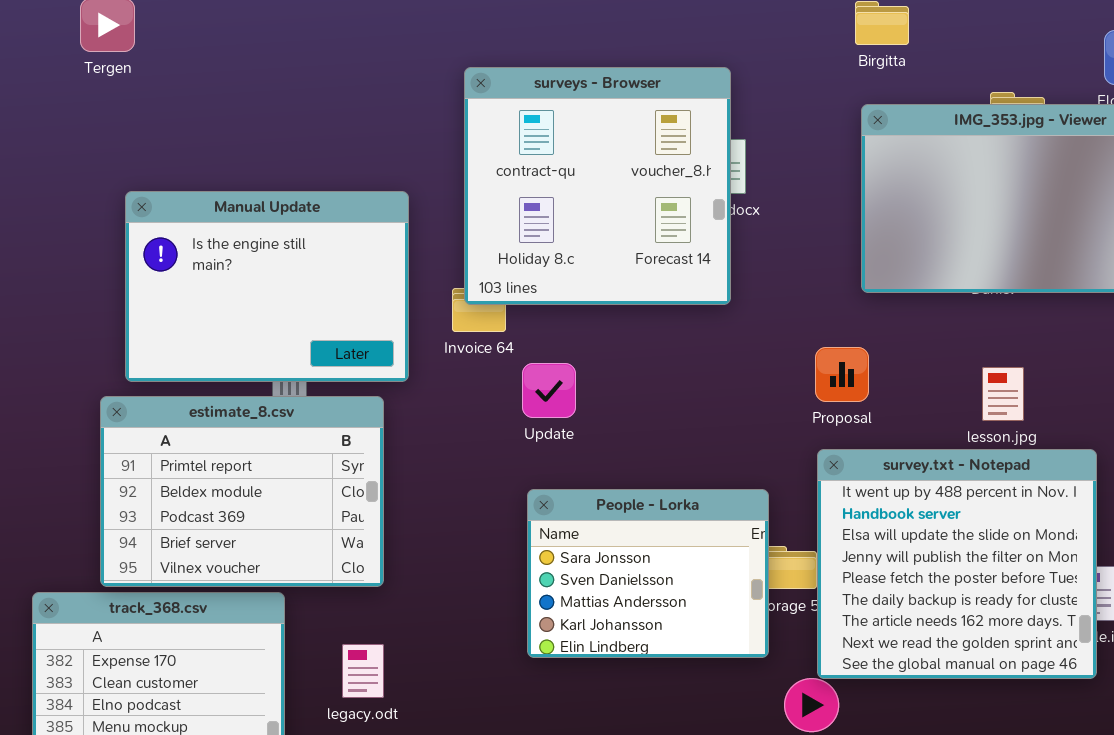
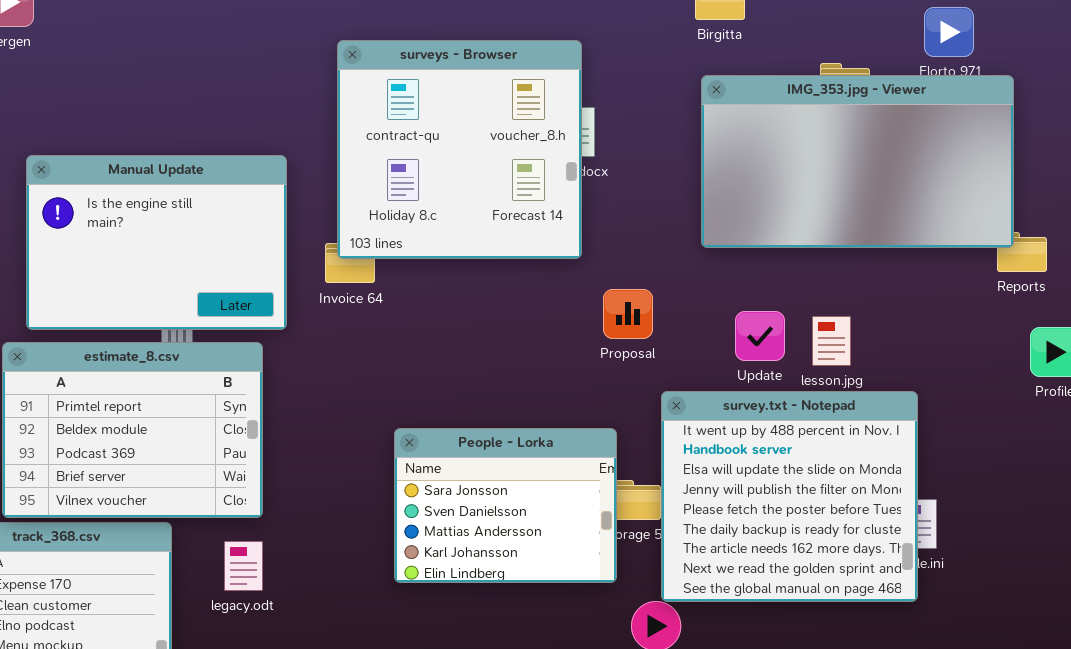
Proposal: [815,347,869,402] -> [603,289,653,339], moved
Update: [522,363,576,418] -> [735,311,785,361], moved
legacy.odt: [342,644,384,698] -> [224,541,263,591], moved

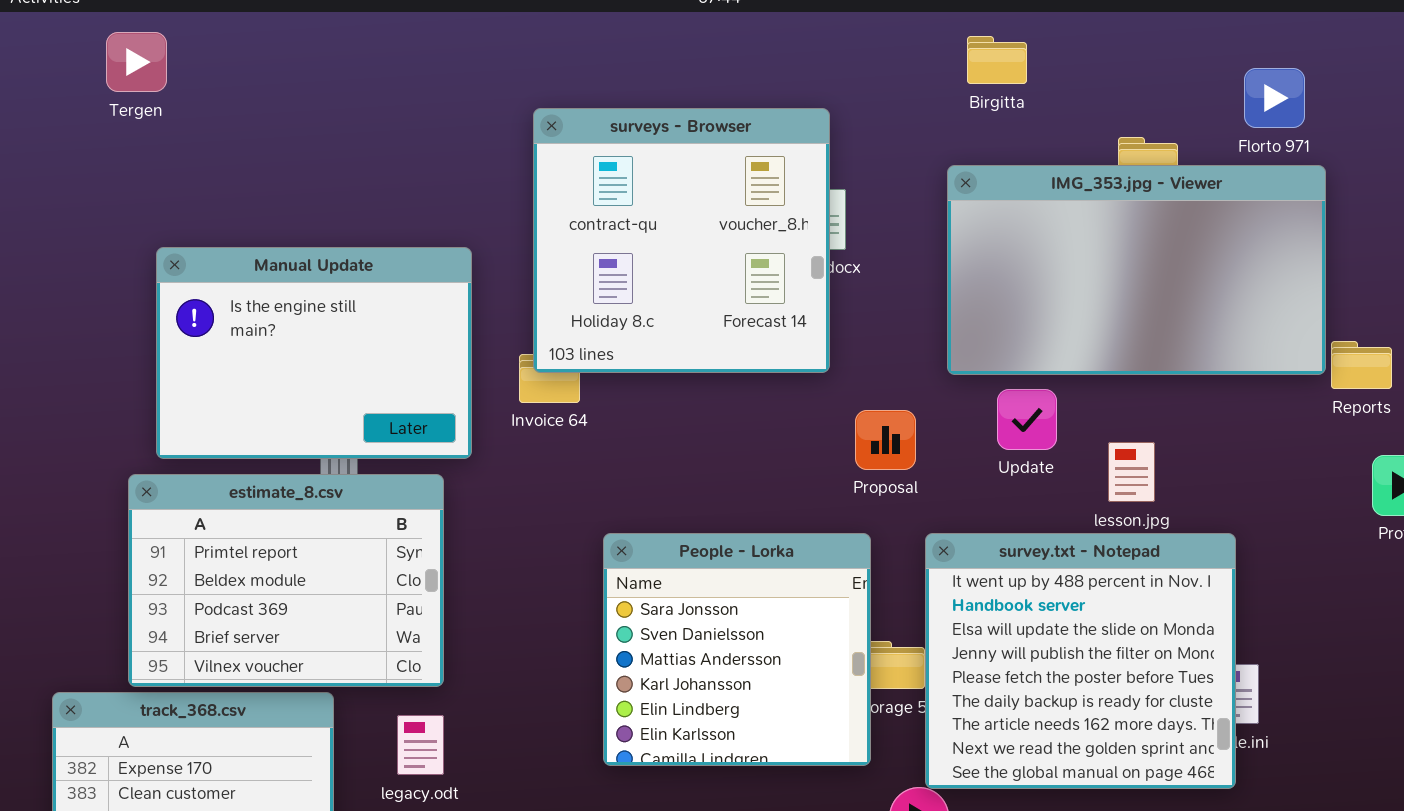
IMG_353.jpg - Viewer: [701,75,1014,248] -> [947,165,1326,375], moved
Update: [735,311,785,361] -> [997,389,1057,450], moved
People - Lorka: [394,428,617,583] -> [603,533,871,766], resized

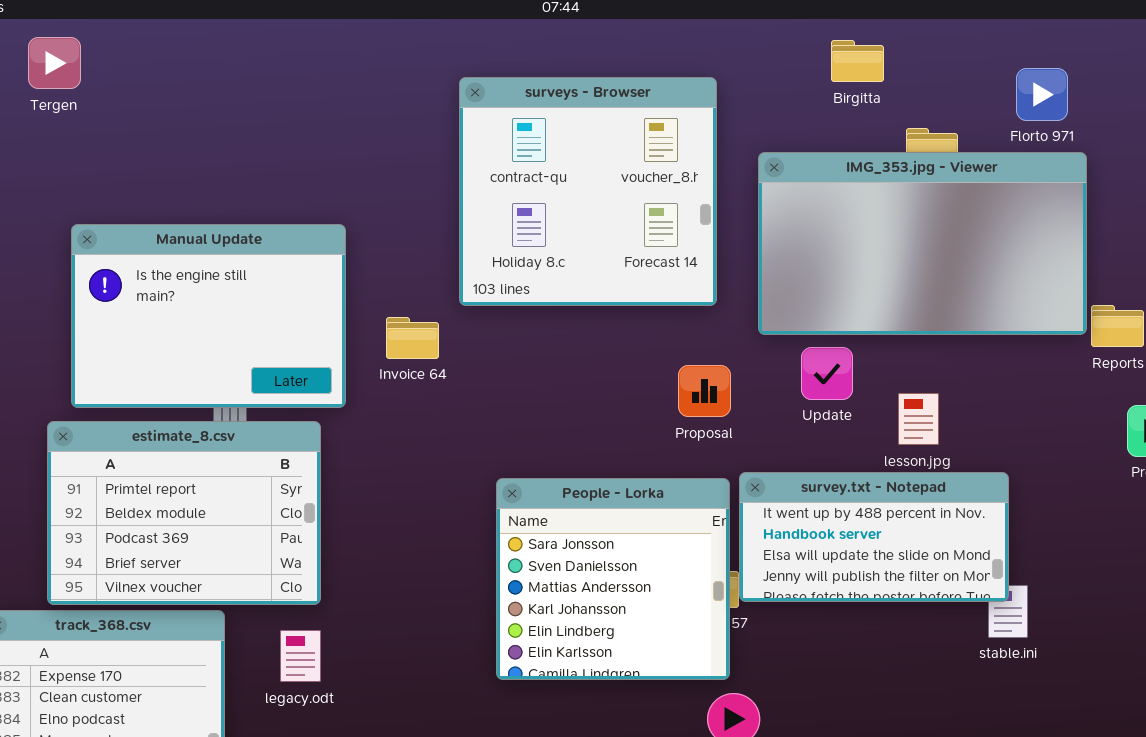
Birgitta: [967,36,1027,84] -> [831,40,884,82], moved
surveys - Browser: [533,108,830,373] -> [459,77,717,306], moved
People - Lorka: [603,533,871,766] -> [496,478,730,680], moved
survey.txt - Notepad: [925,533,1236,789] -> [739,472,1009,602], resized

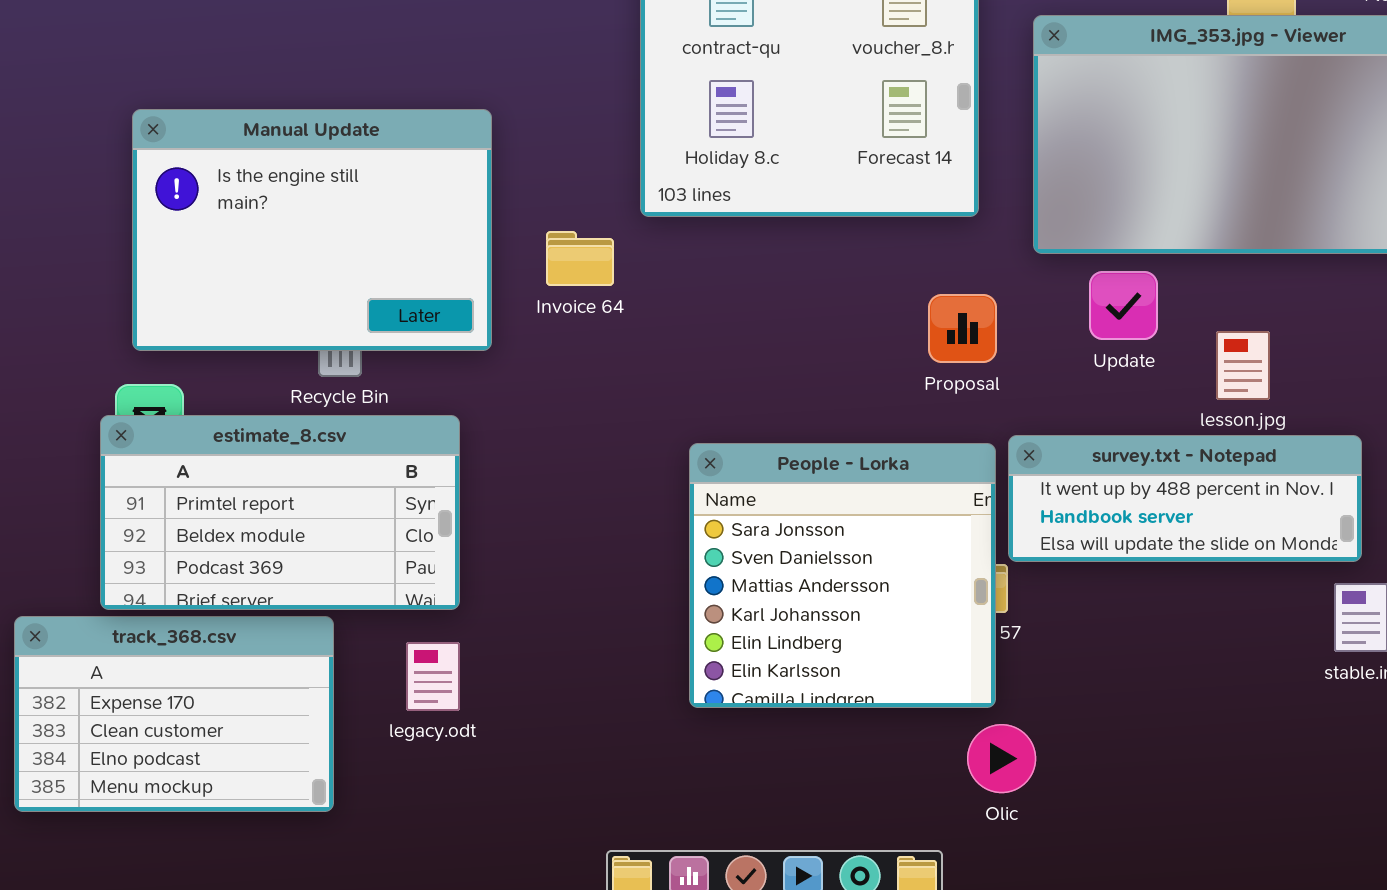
estimate_8.csv: [47,421,321,605] -> [100,415,460,610], resized
survey.txt - Notepad: [739,472,1009,602] -> [1008,435,1362,562], resized

